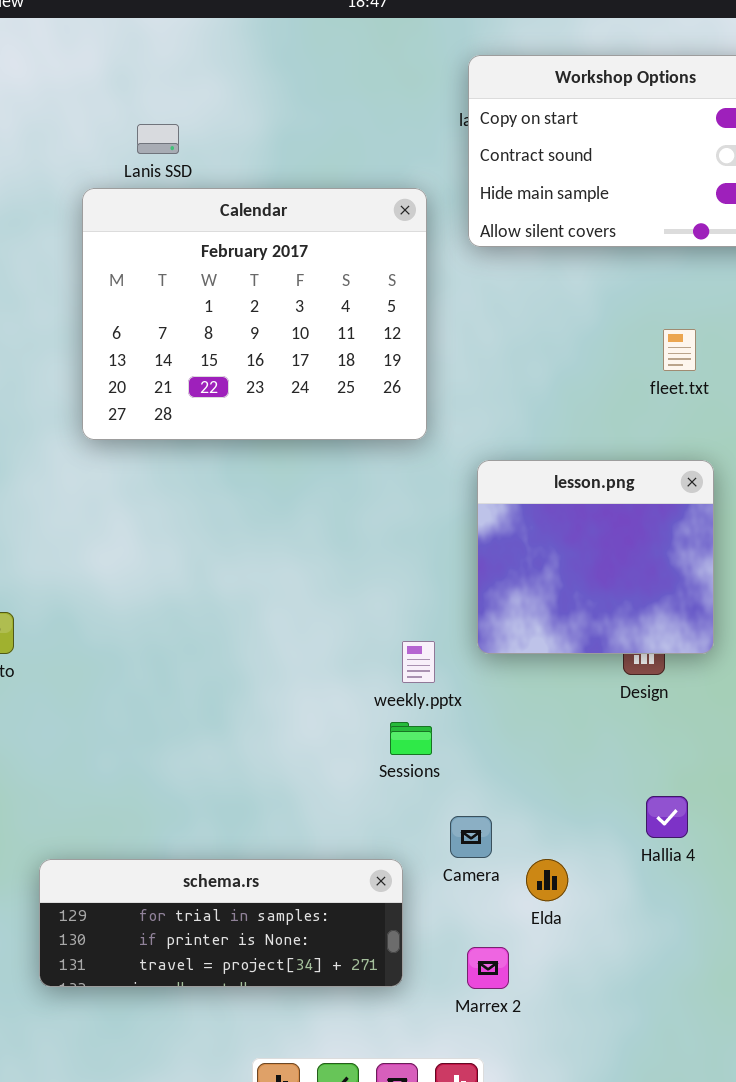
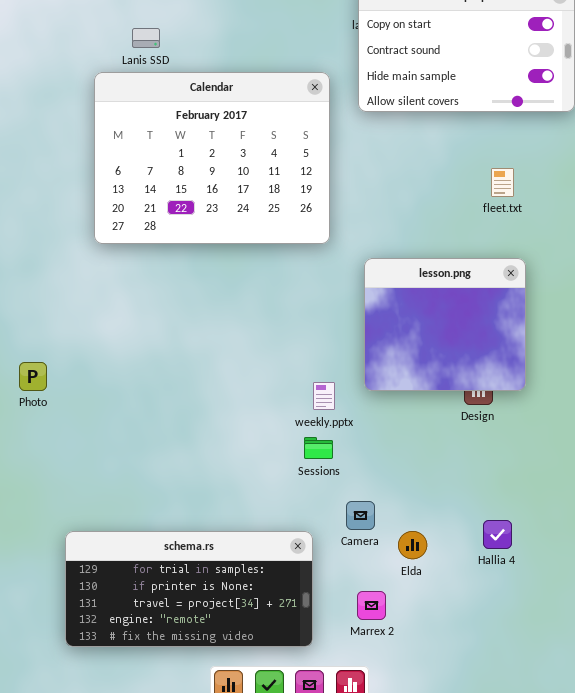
Hallia 4: [646,796,688,838] -> [483,520,512,549], moved
schema.rs: [39,859,403,987] -> [65,531,313,647], resized

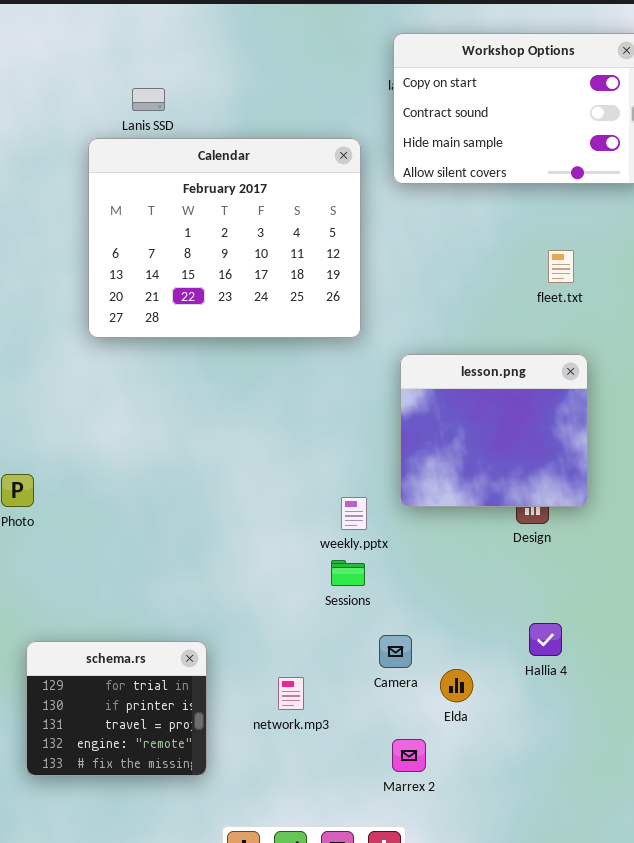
Hallia 4: [483,520,512,549] -> [529,623,562,656], moved
schema.rs: [65,531,313,647] -> [26,641,207,776], moved, resized

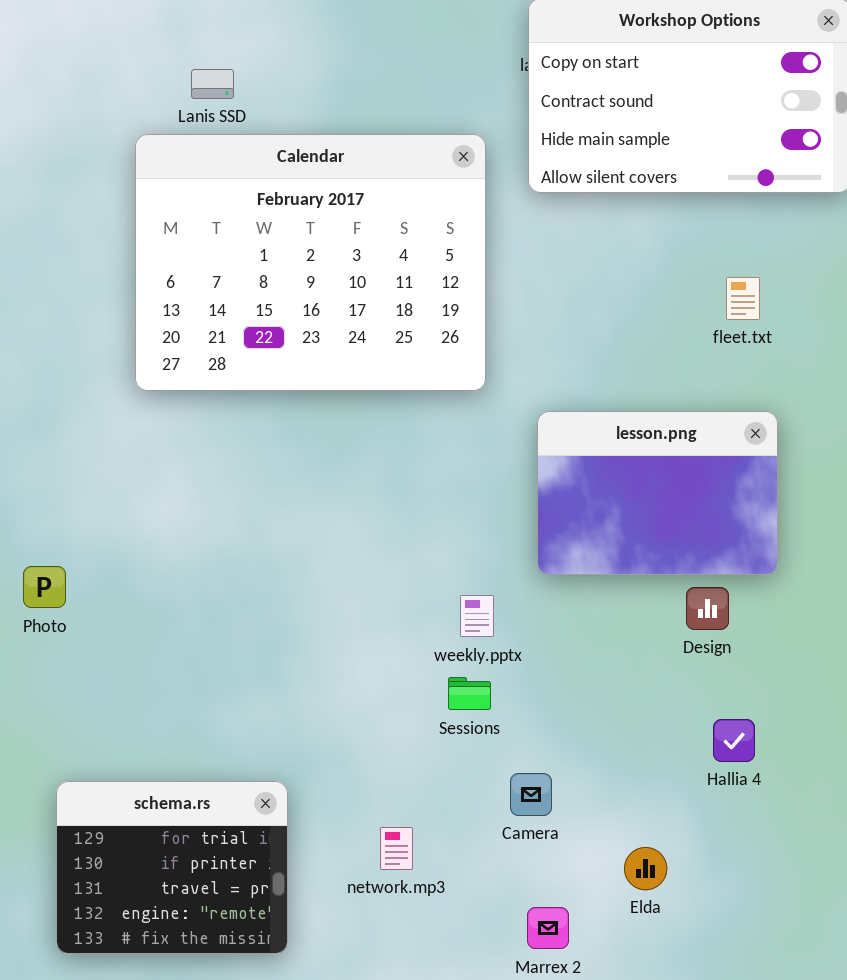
lesson.png: [400,354,588,507] -> [537,411,778,575], resized
Hallia 4: [529,623,562,656] -> [713,719,755,762], moved
Elda: [440,669,473,702] -> [624,847,667,890], moved

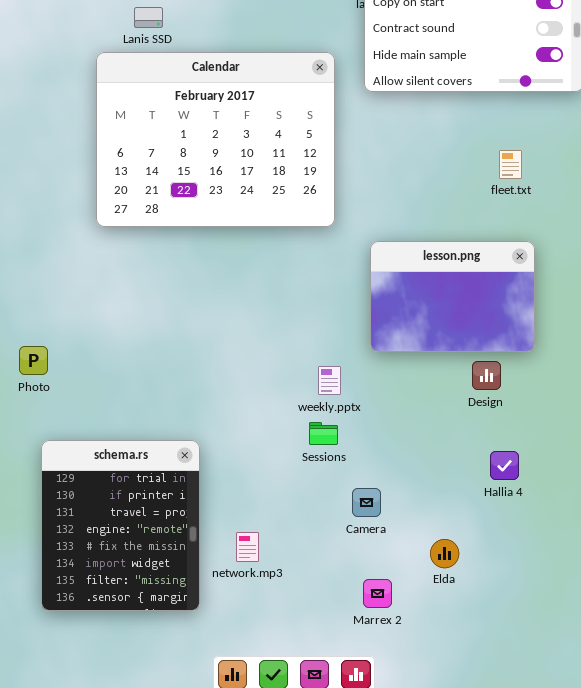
schema.rs: [56,781,288,954] -> [41,440,200,611], resized
network.mp3: [380,827,413,870] -> [236,532,259,562], moved

